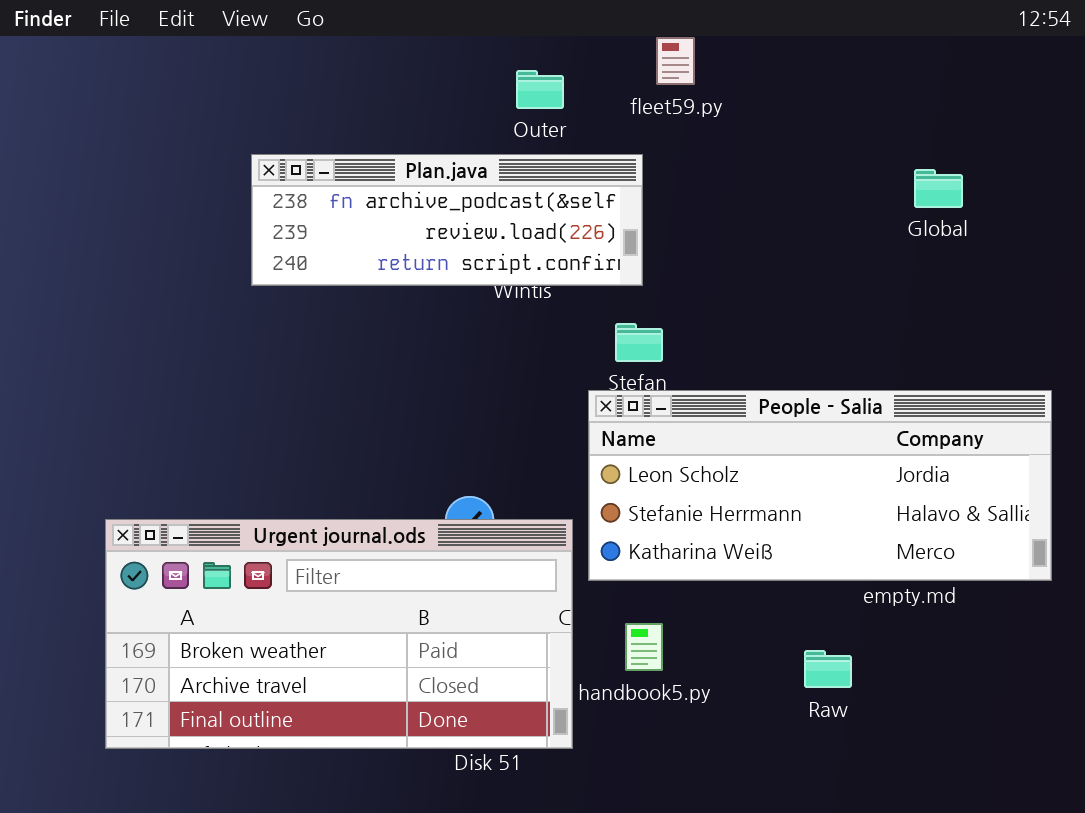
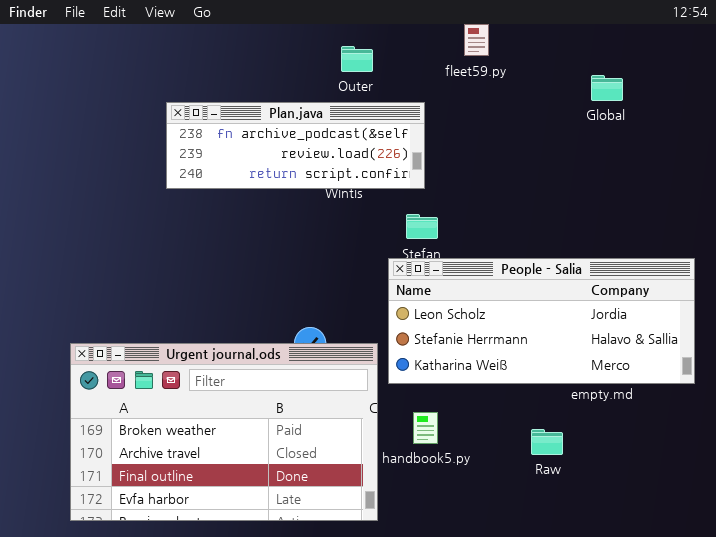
fleet59.py: [656,37,695,85] -> [464,24,489,56], moved
Global: [914,169,963,208] -> [591,75,623,101], moved
Urgent journal.ods: [105,519,573,749] -> [70,343,378,521], resized

